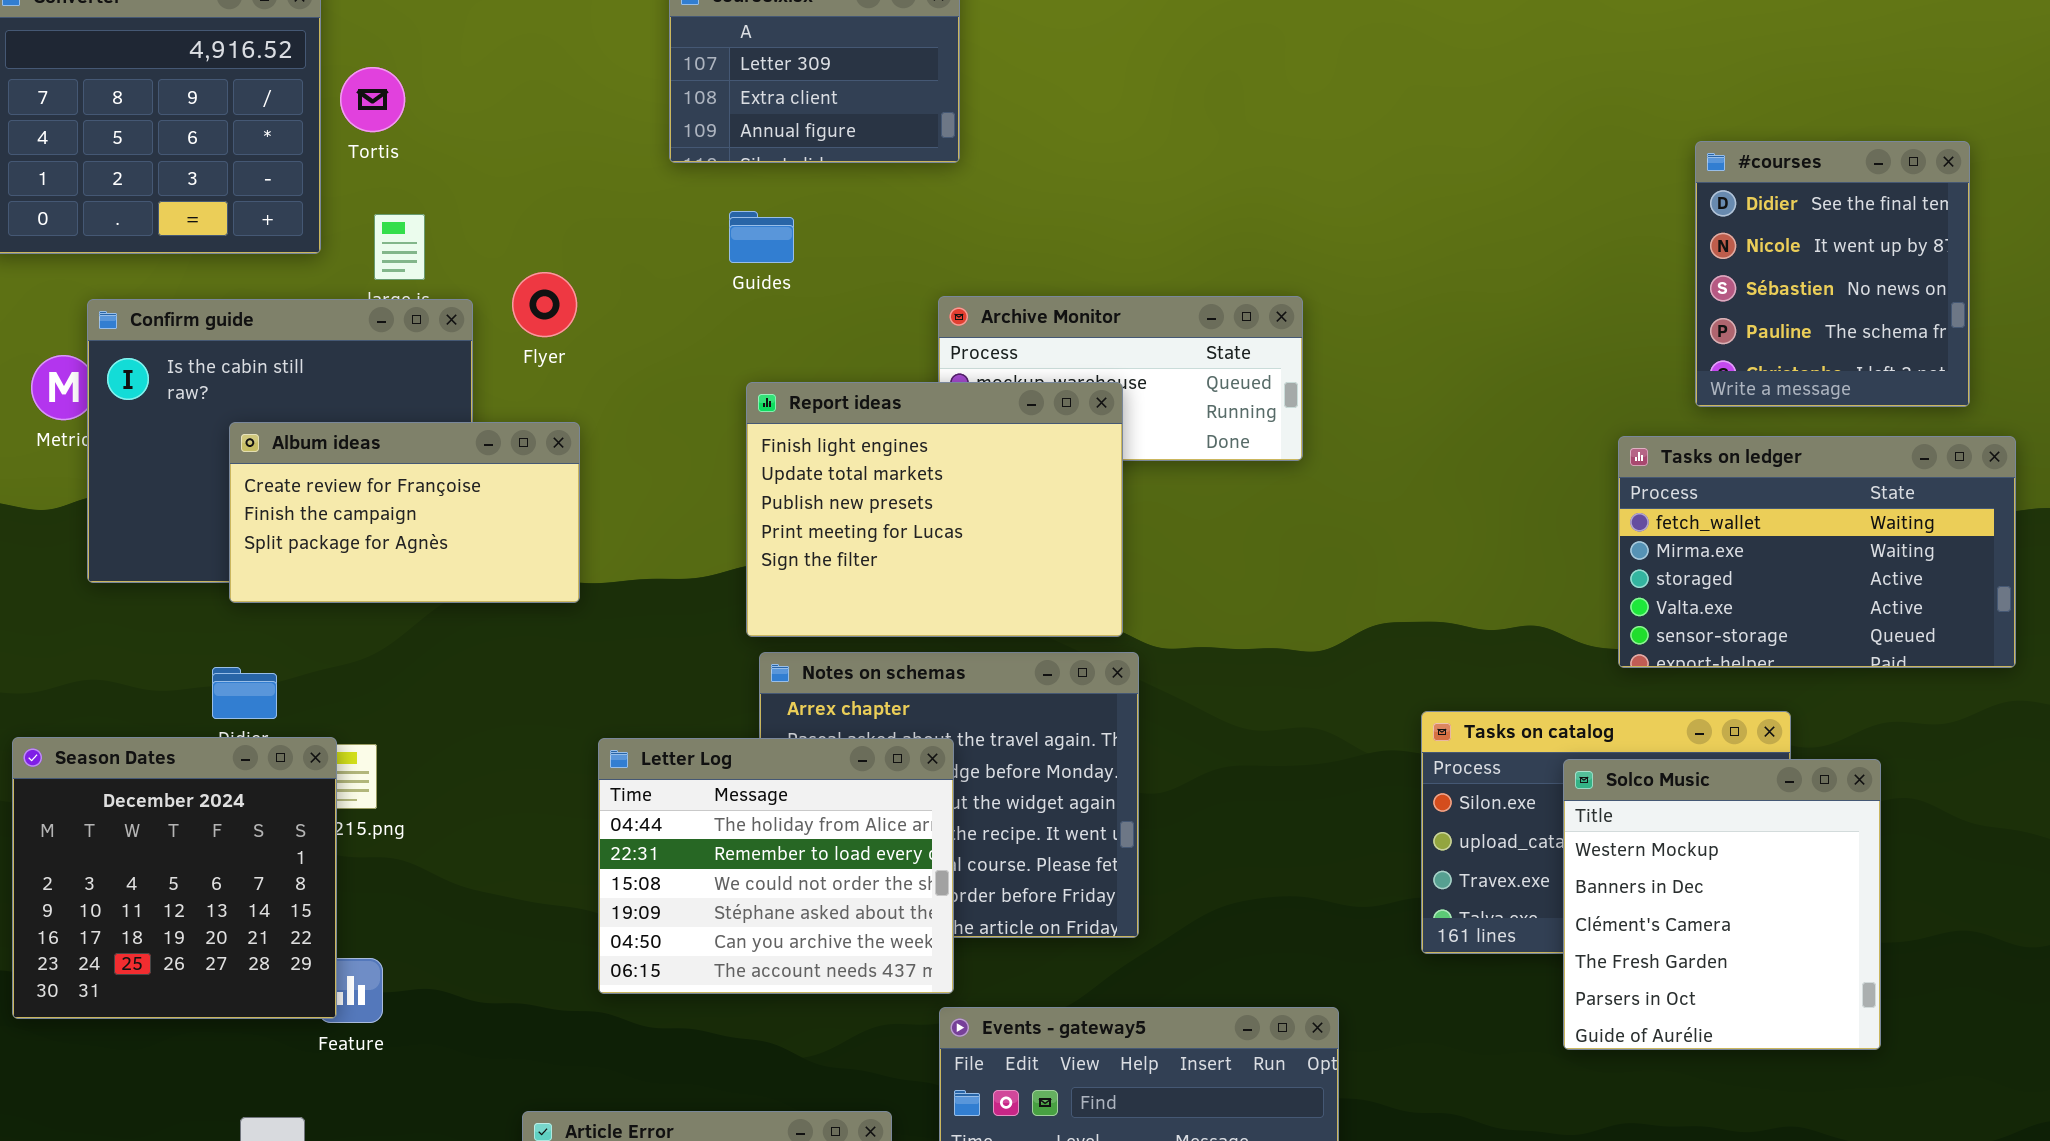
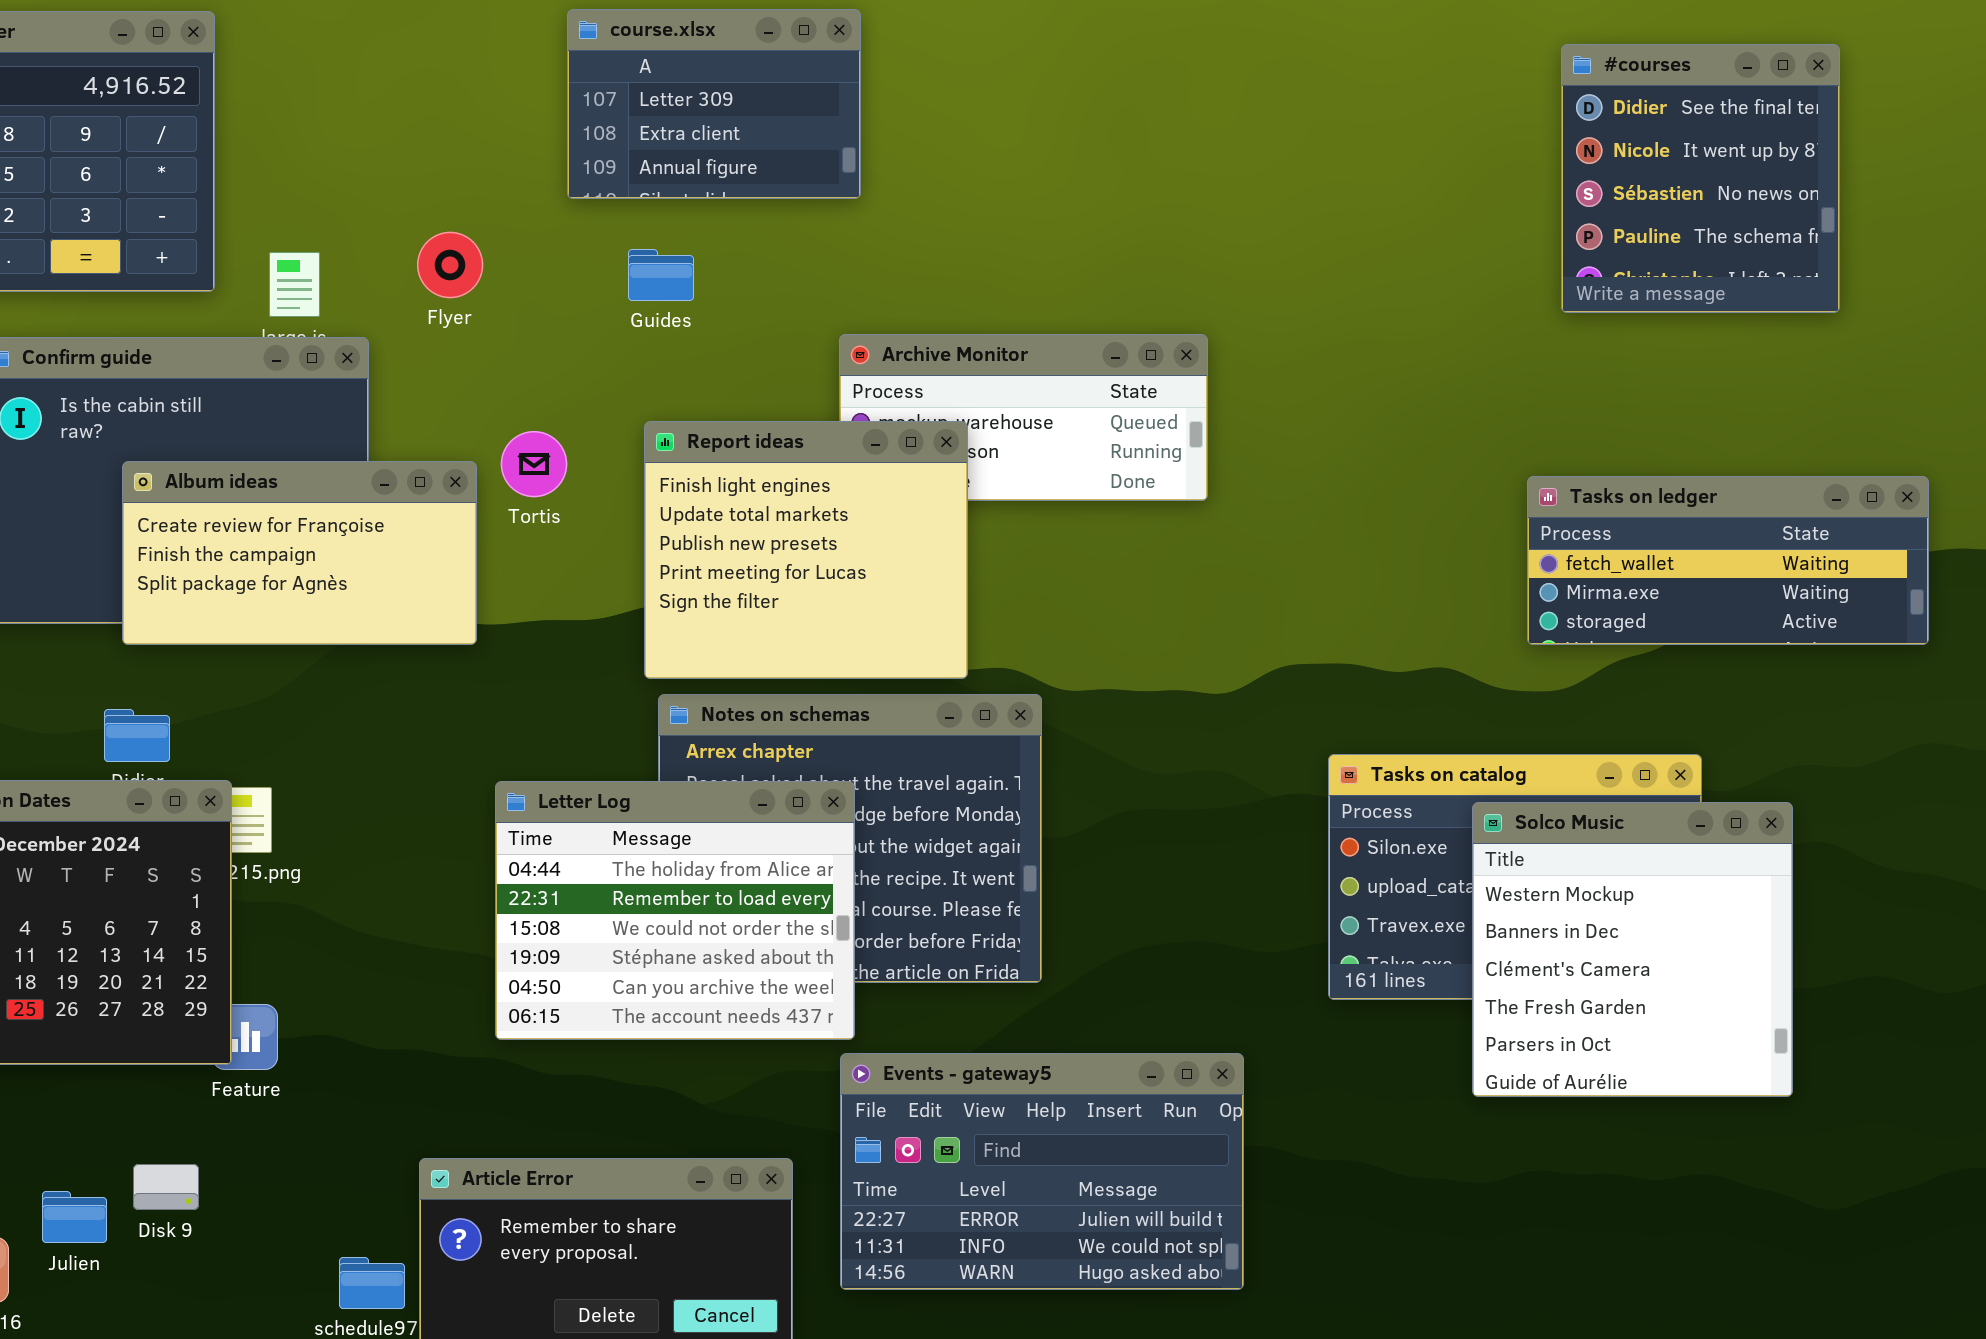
Tortis: [340,67,405,132] -> [501,431,567,497], moved
#courses: [1695,141,1970,407] -> [1561,44,1840,313], moved
Flyer: [512,272,577,337] -> [417,232,483,298], moved
Report ideas: [746,382,1123,637] -> [644,421,968,679], resized
Tasks on ledger: [1618,436,2016,668] -> [1527,476,1929,645], resized

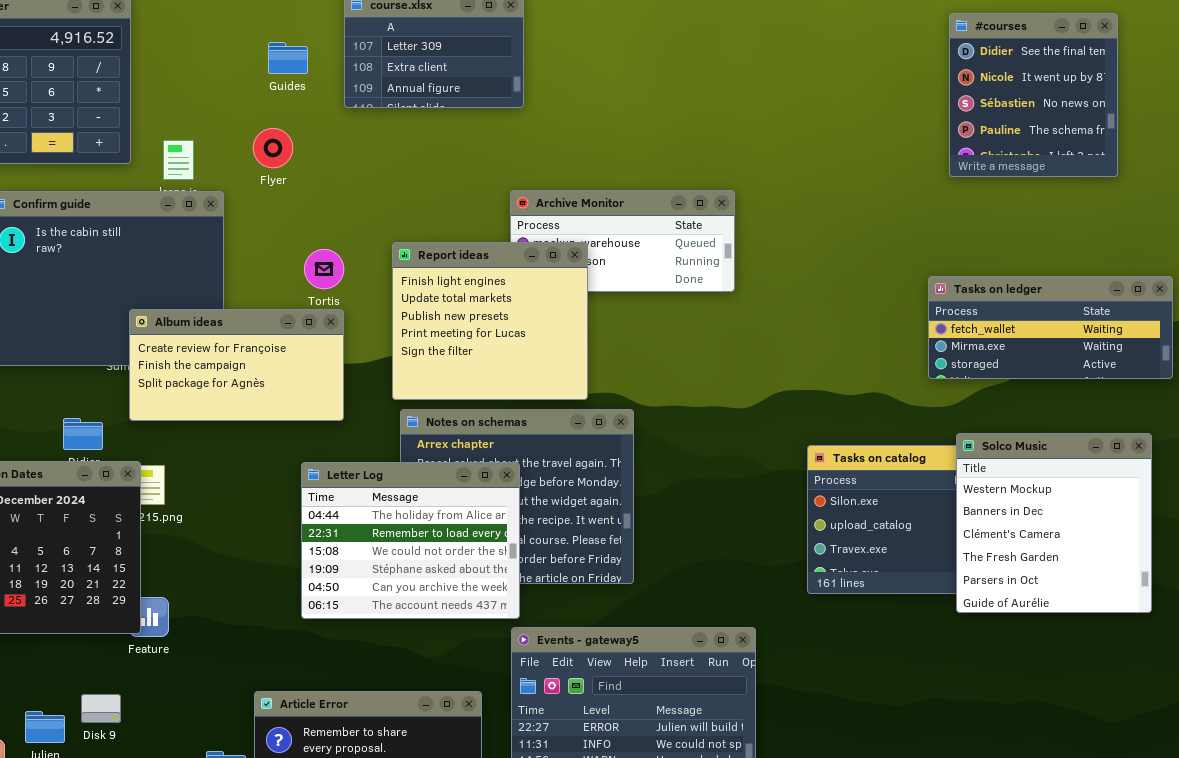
Guides: [628,249,694,301] -> [268,42,308,74], moved
Album ideas: [122,461,477,645] -> [129,309,344,421], moved
Solco Music: [1472,802,1793,1097] -> [956,433,1152,613], moved

